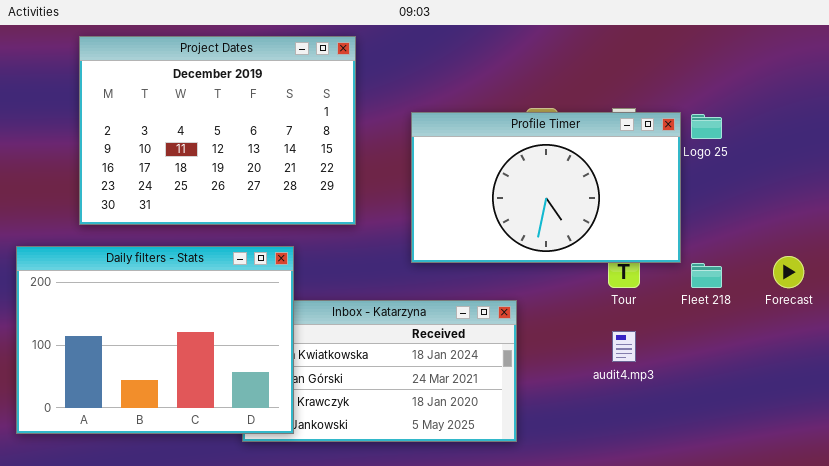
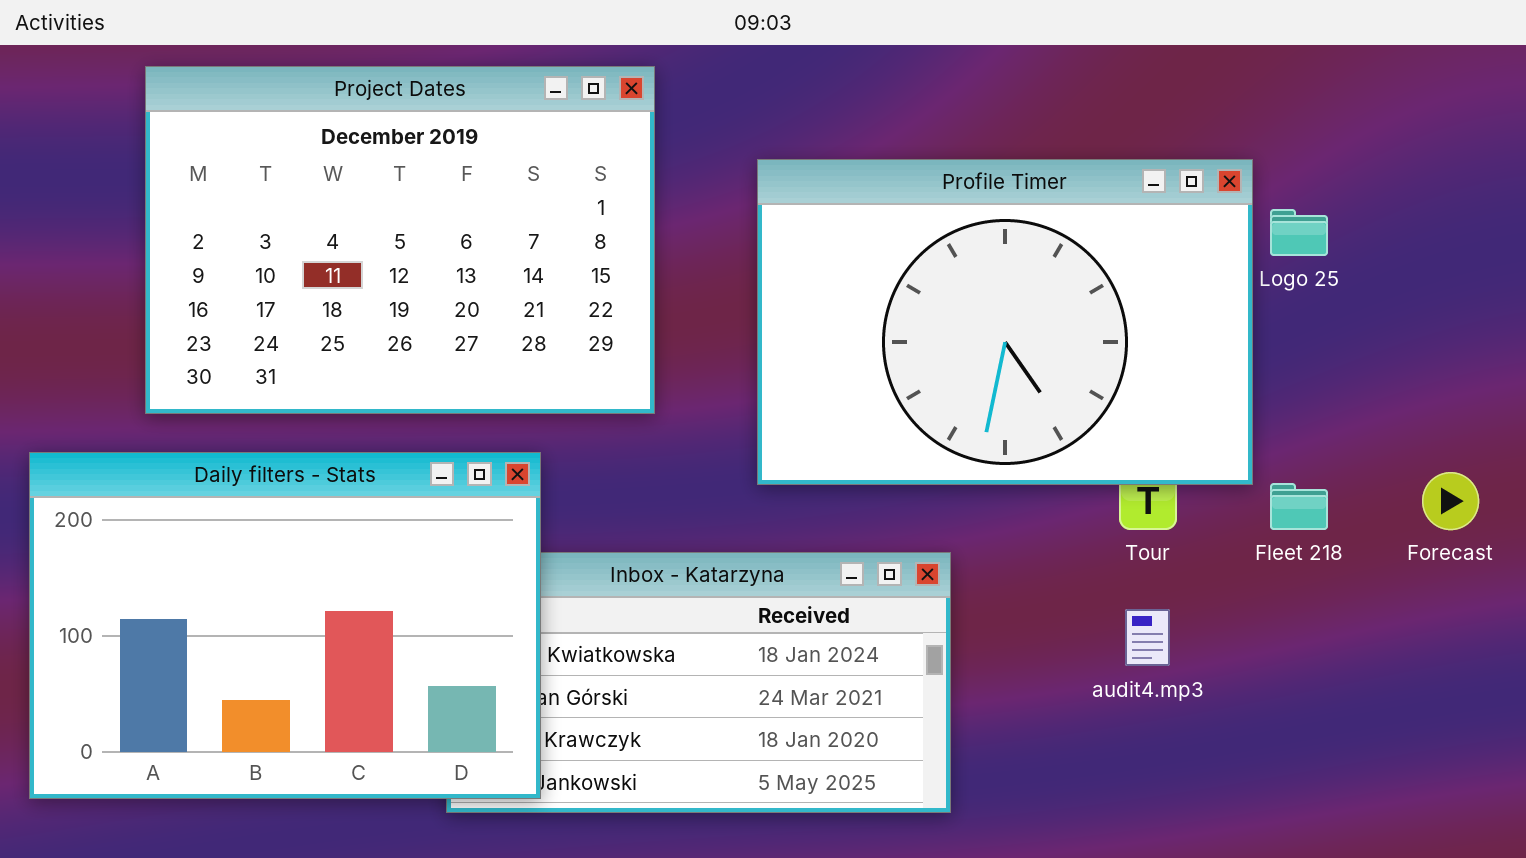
Profile Timer: [411,112,681,263] -> [757,159,1253,485], resized

